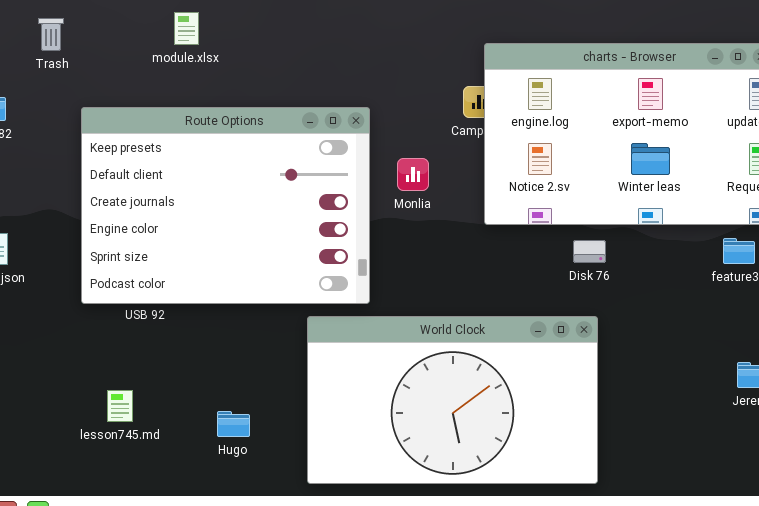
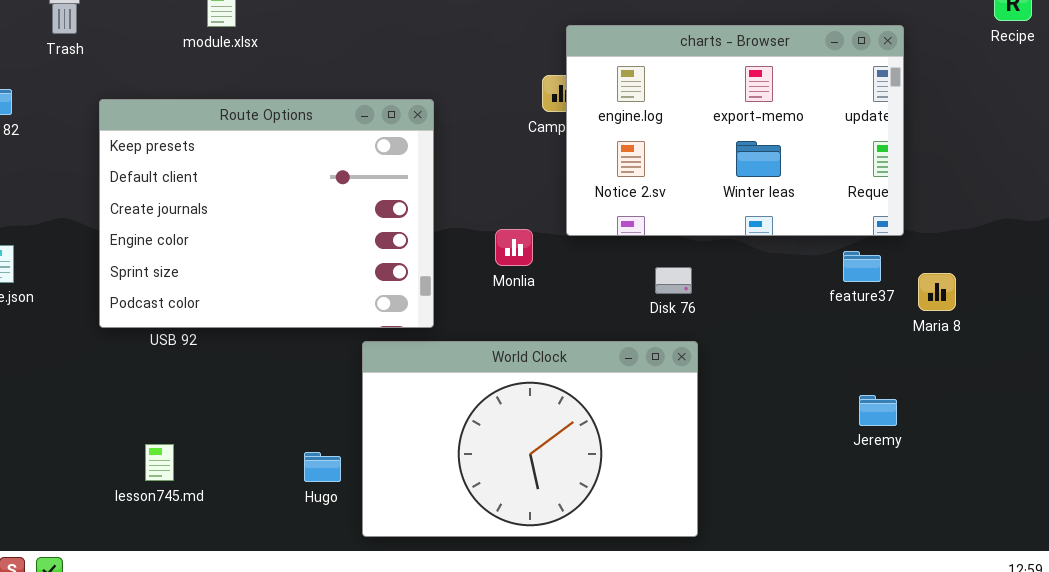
Monlia: [397,158,429,191] -> [495,229,533,266], moved
Disk 76: [573,240,606,263] -> [655,267,692,294], moved
lesson745.md: [107,390,133,422] -> [145,444,174,481], moved
Hugo: [217,411,250,437] -> [304,452,341,482], moved

